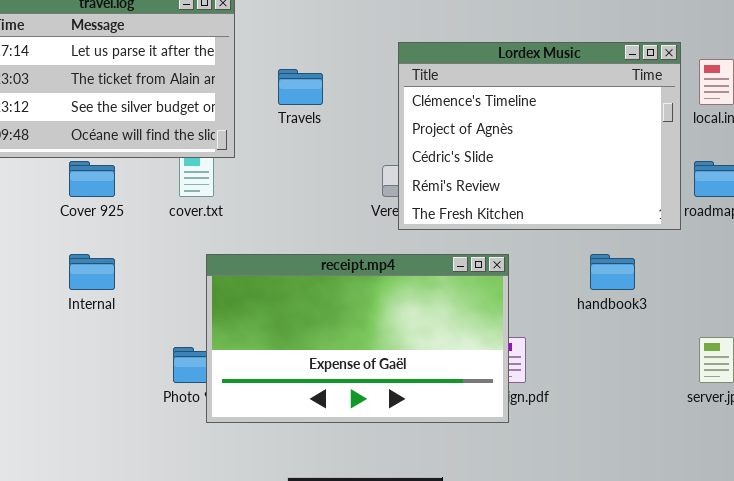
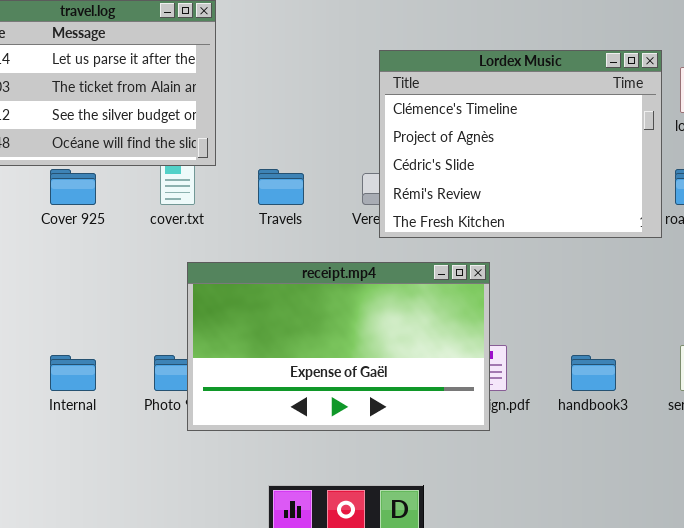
Travels: [278,69,323,105] -> [258,169,304,205], moved
Internal: [69,254,115,290] -> [50,355,96,391], moved
handbook3: [590,254,635,290] -> [571,355,616,391], moved

